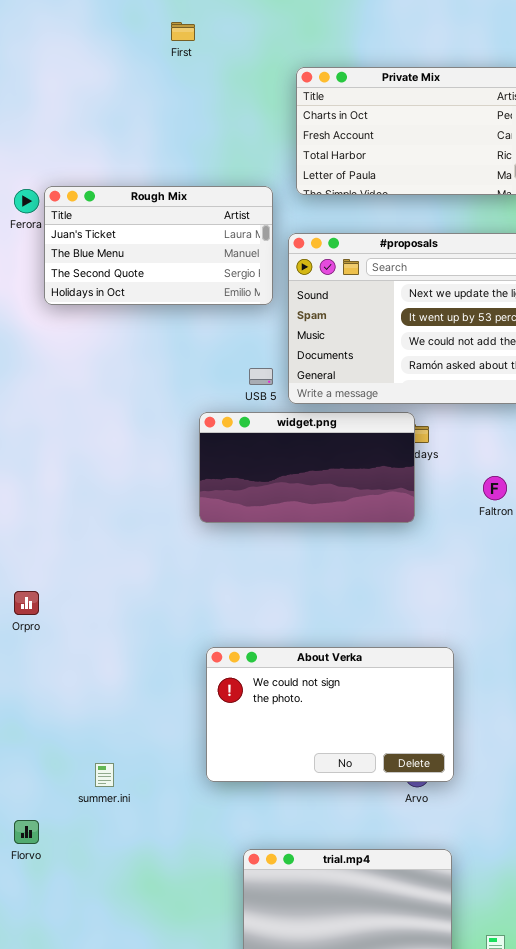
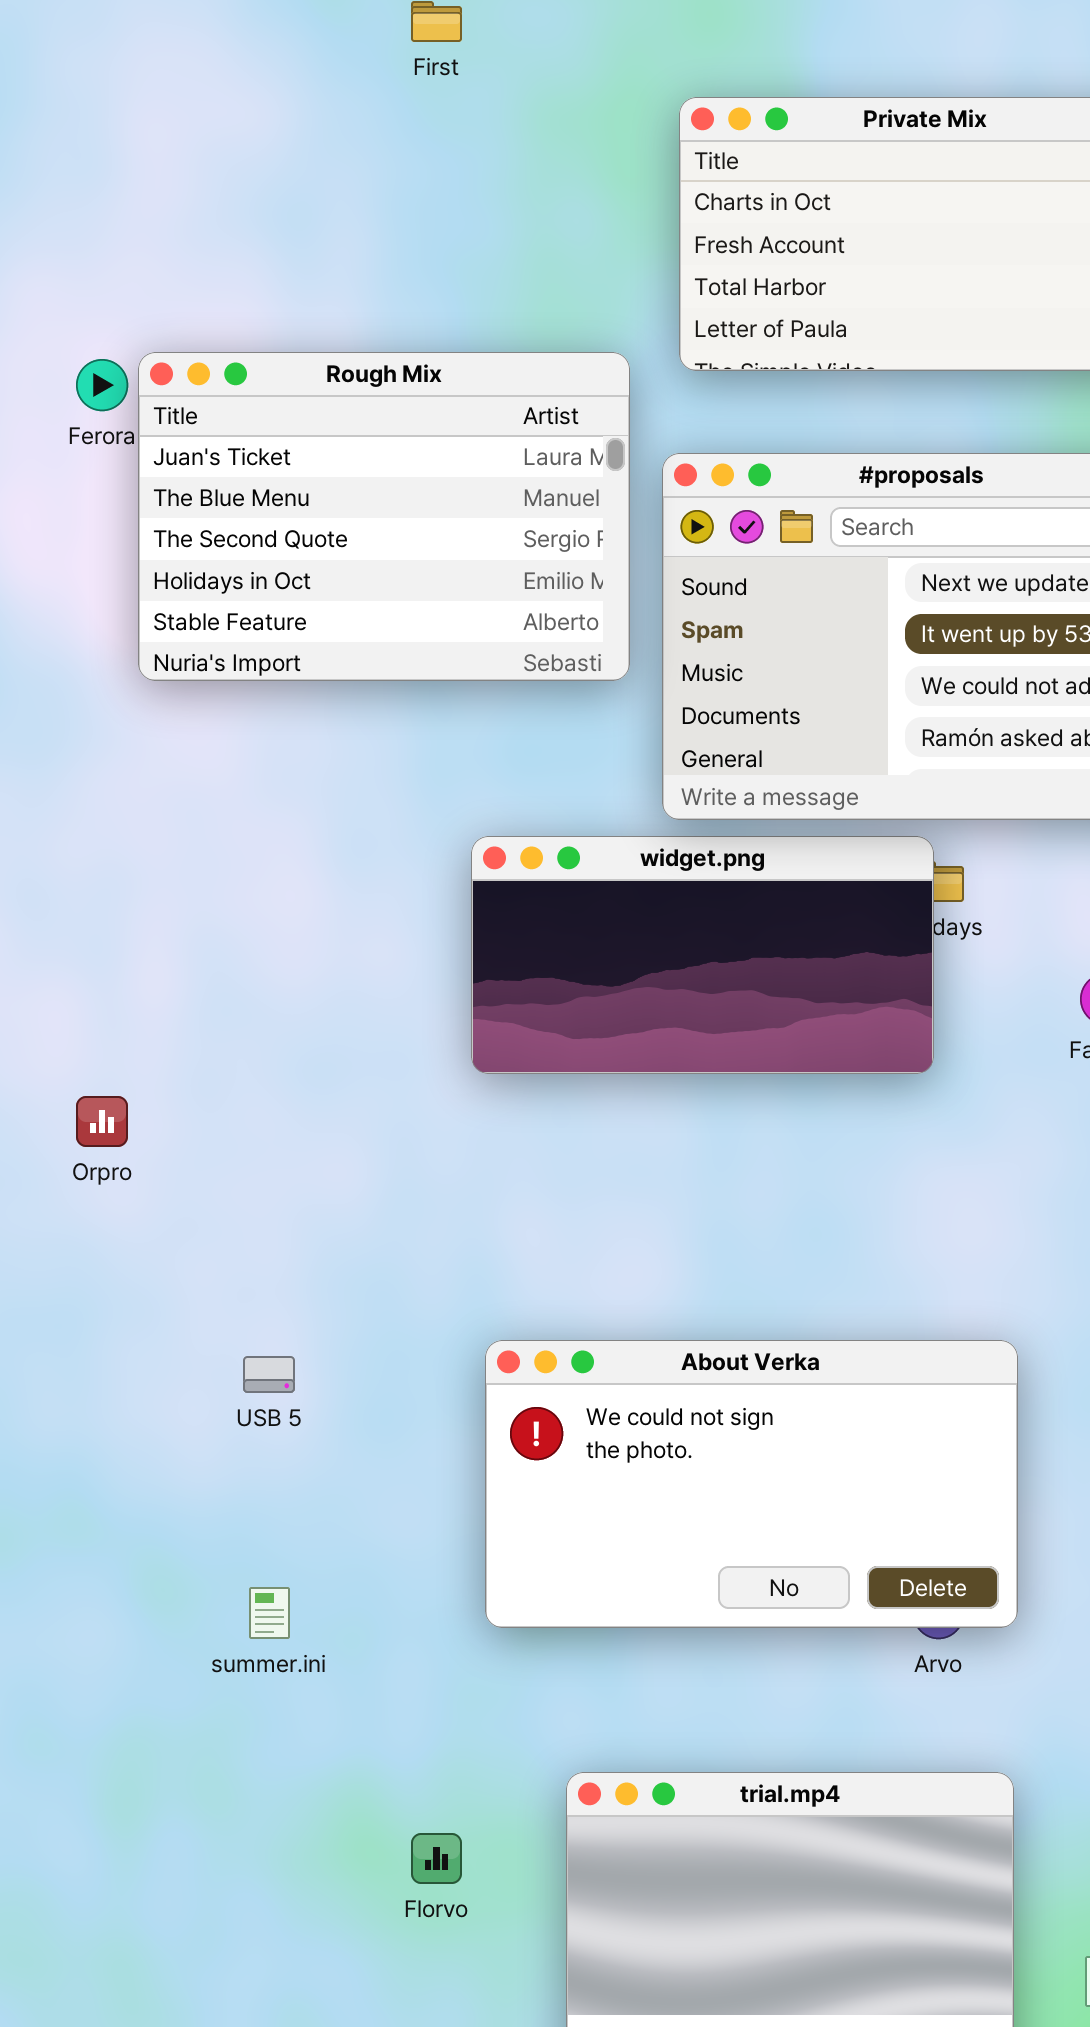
Rough Mix: [44,186,273,305] -> [138,352,630,681], resized
USB 5: [249,368,273,385] -> [243,1356,295,1393], moved
Orpro: [14,591,39,615] -> [76,1096,128,1147], moved
Florvo: [14,820,39,844] -> [411,1833,462,1884], moved

